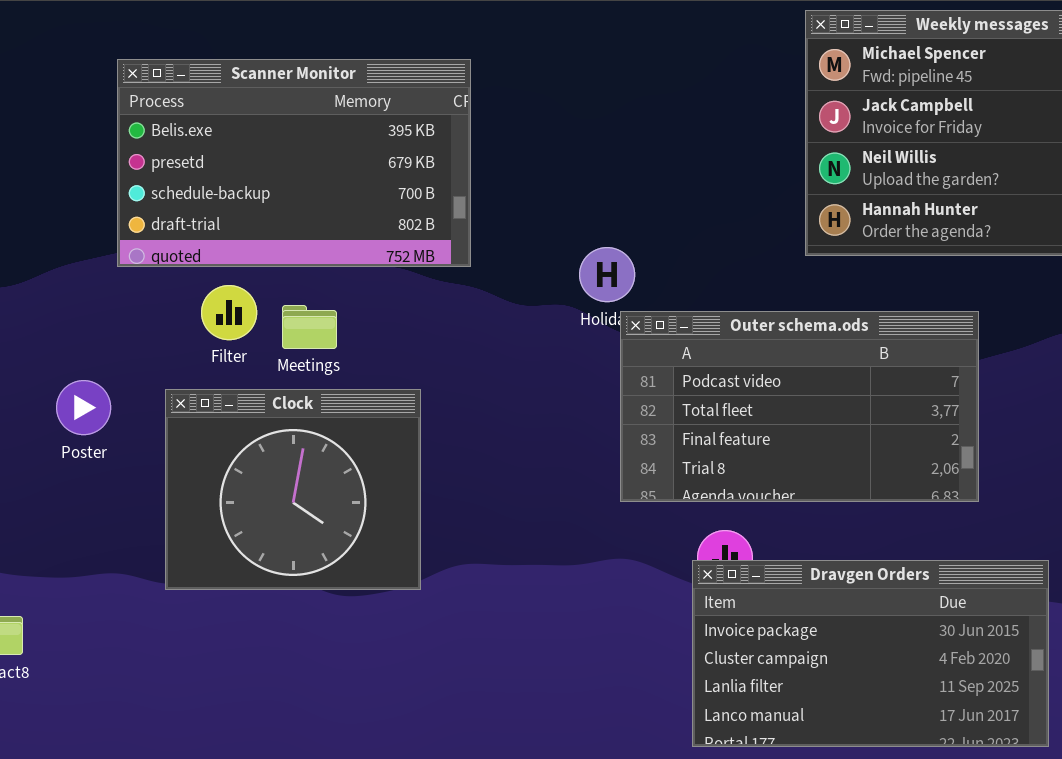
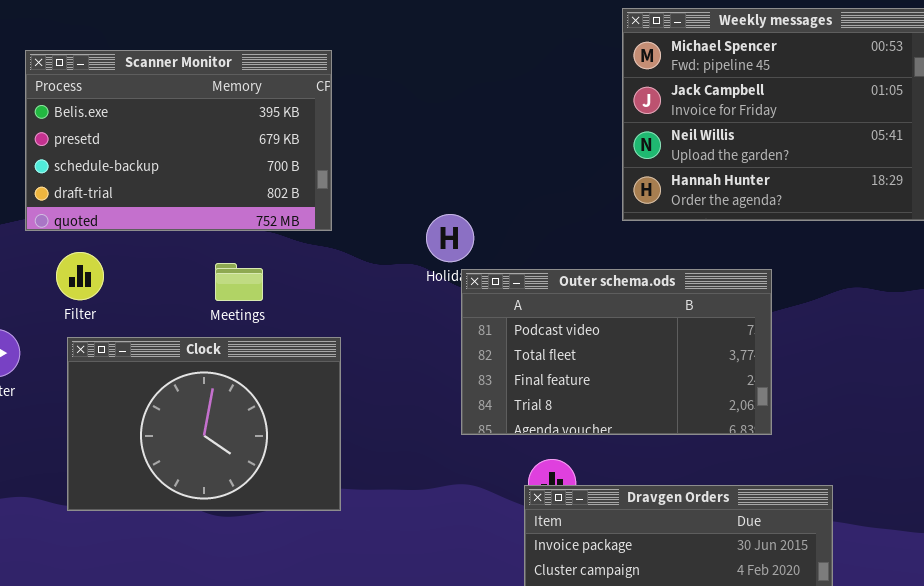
Filter: [201,285,257,340] -> [56,252,104,300], moved
Meetings: [282,305,337,349] -> [215,263,263,301], moved
Clock: [165,389,421,590] -> [67,337,341,511], resized

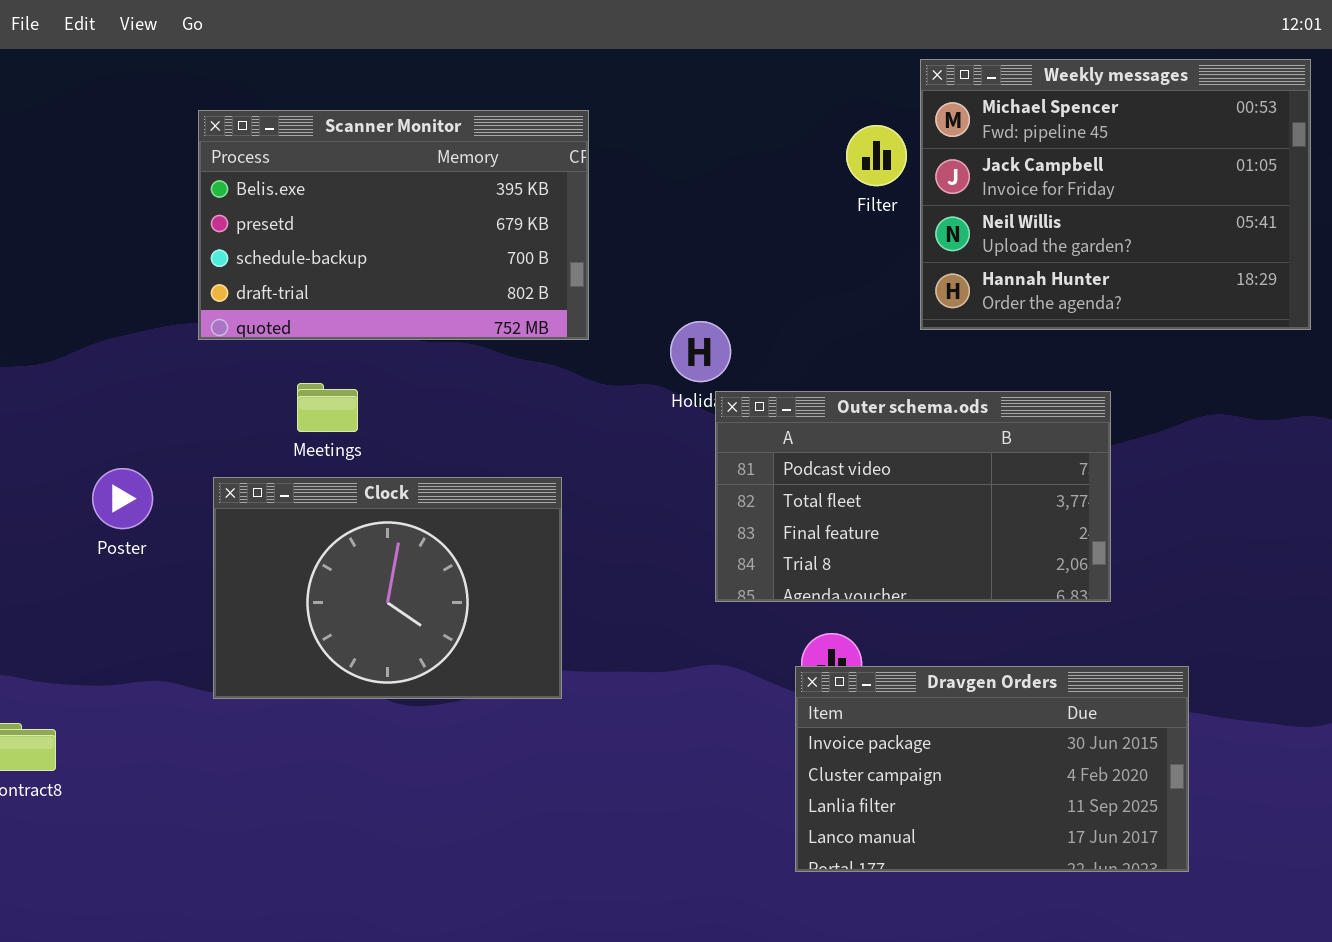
Scanner Monitor: [25,50,332,231] -> [198,110,589,340], moved
Filter: [56,252,104,300] -> [846,125,907,186], moved
Meetings: [215,263,263,301] -> [297,383,358,432], moved

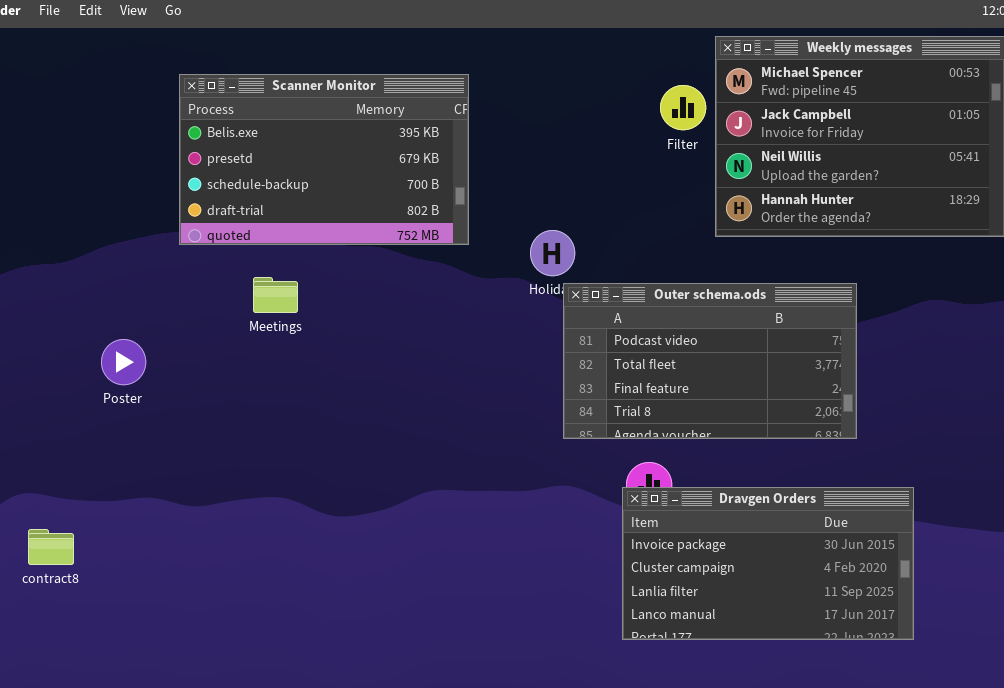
Clock: [213,477,562,699] -> none, closed

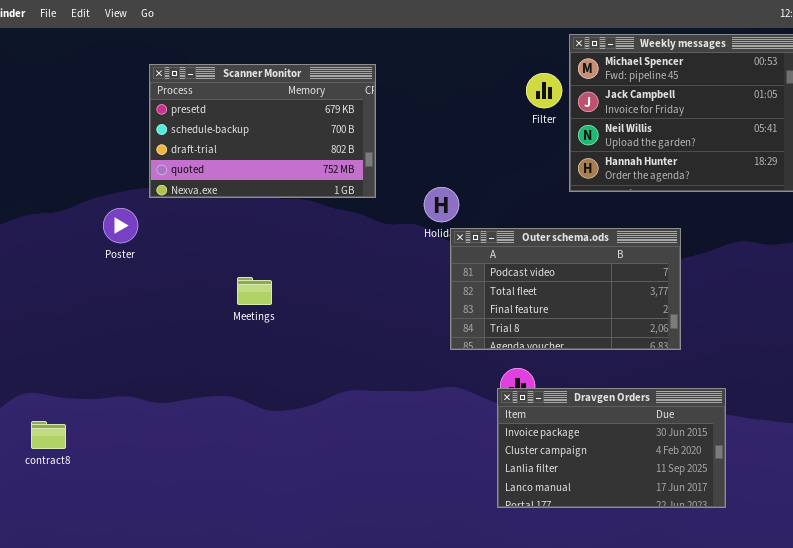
Scanner Monitor: [179,74,469,245] -> [149,64,376,198], scrolled down 1 row
Meetings: [253,277,298,313] -> [237,277,272,305], moved
Poster: [101,339,146,385] -> [103,208,138,243], moved

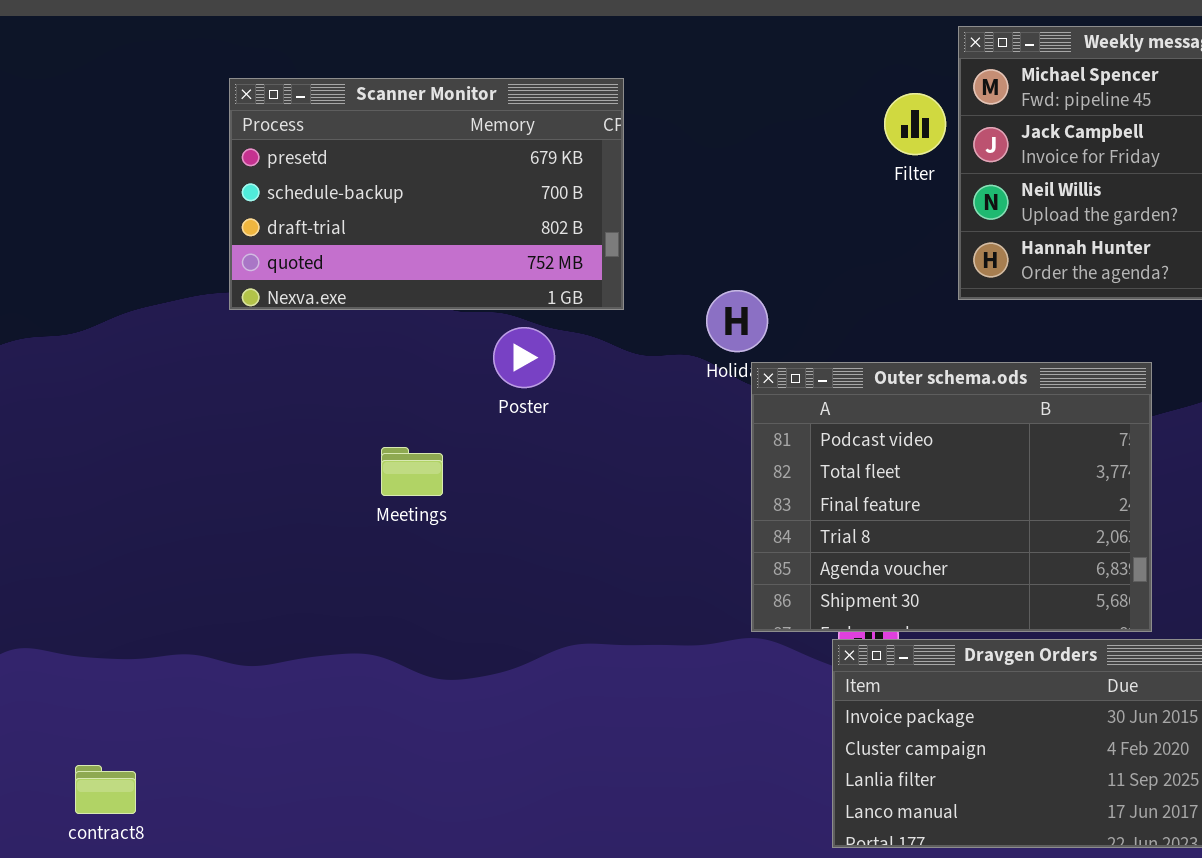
Poster: [103,208,138,243] -> [493,327,555,388], moved
Outer schema.ods: [450,228,681,350] -> [751,362,1152,632], resized
contract8: [31,421,66,449] -> [75,765,136,814], moved

